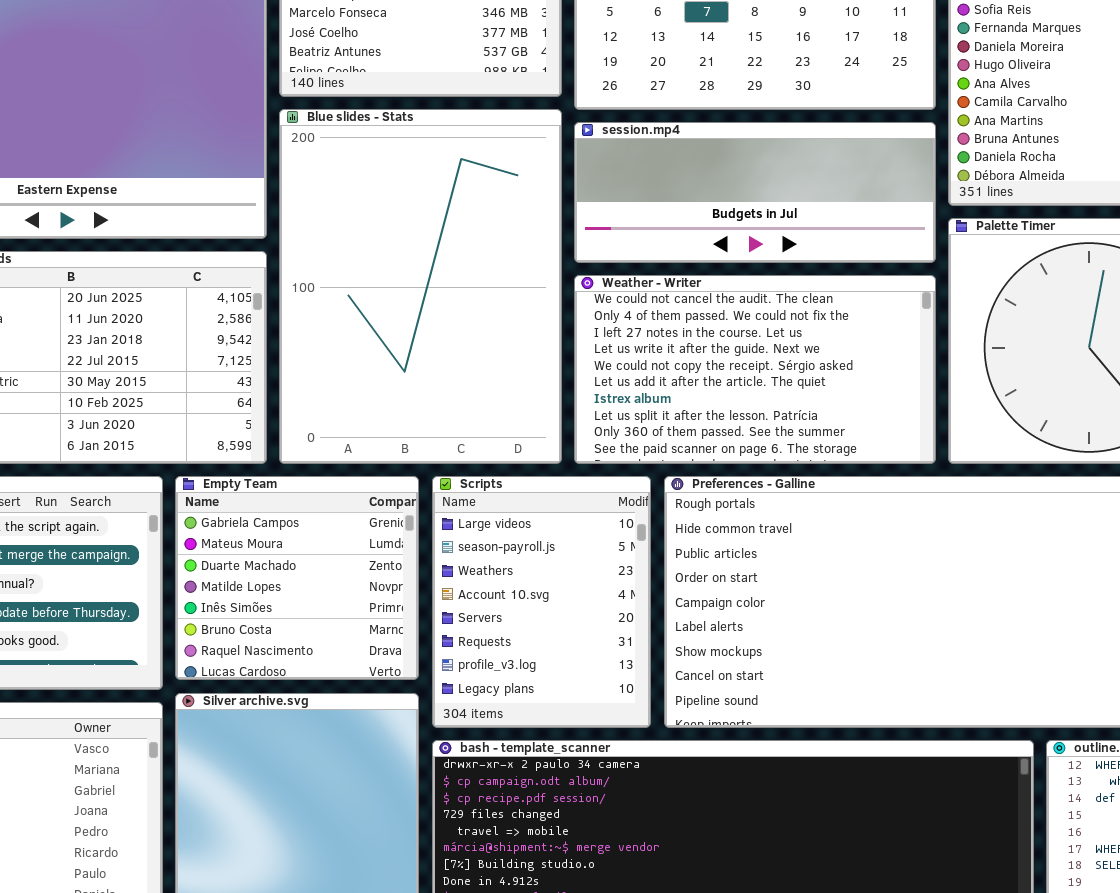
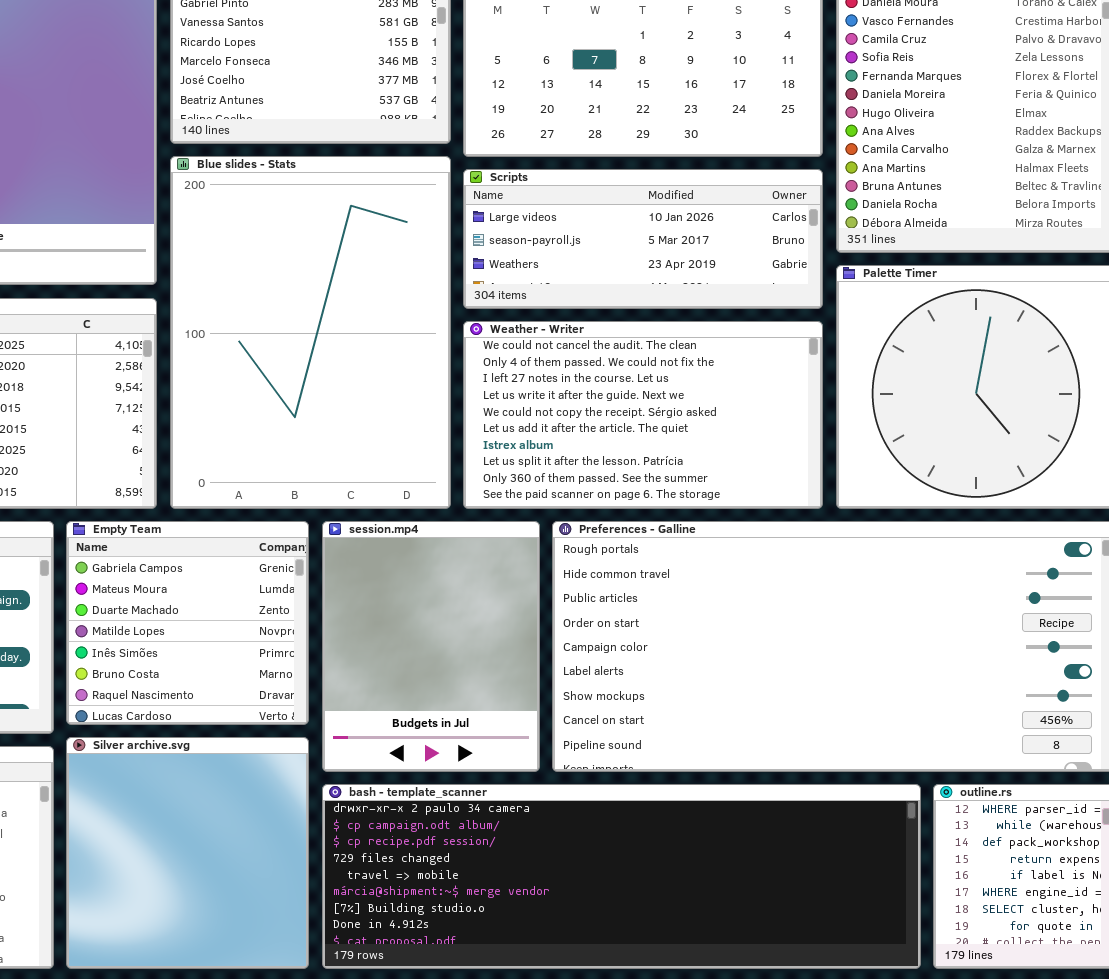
session.mp4: [574,122,936,263] -> [322,521,540,772], moved, resized
Scripts: [432,476,651,728] -> [463,169,823,309], moved, resized

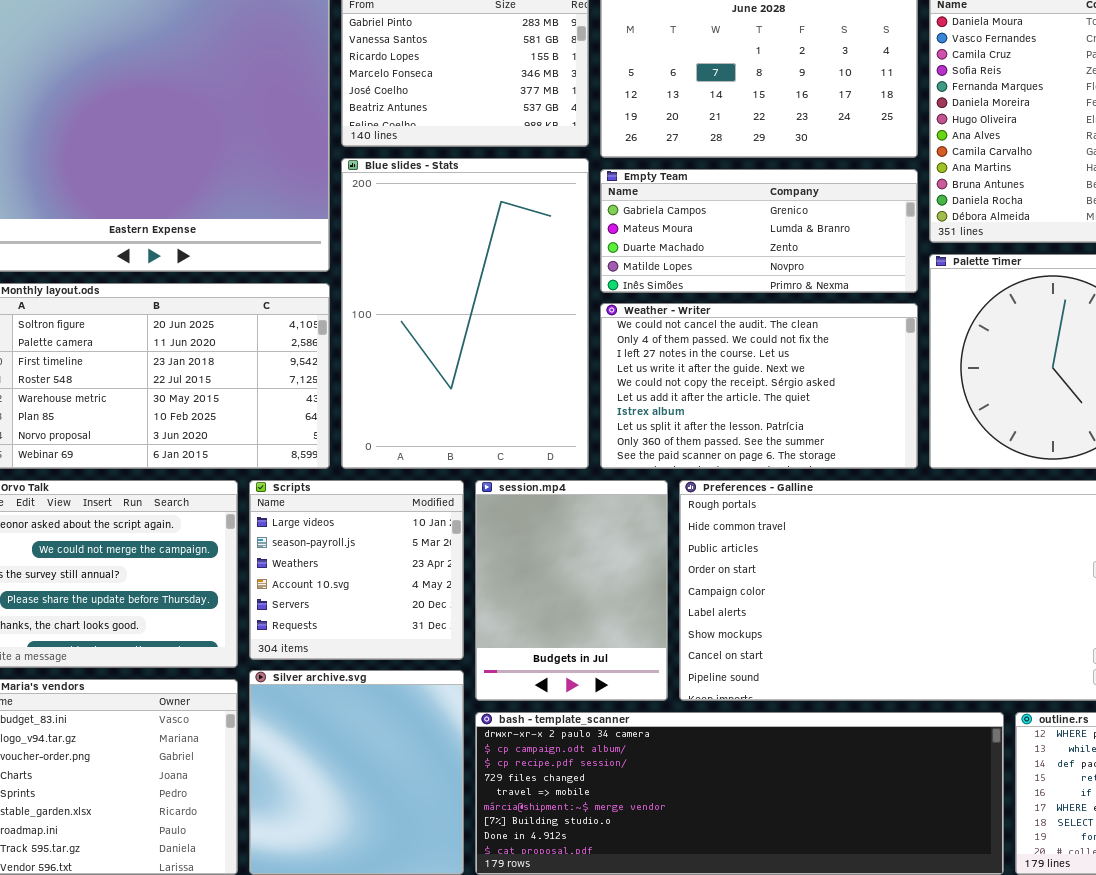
Scripts: [463,169,823,309] -> [249,480,464,660], moved, resized
Empty Team: [66,521,309,725] -> [600,169,918,293], moved, resized

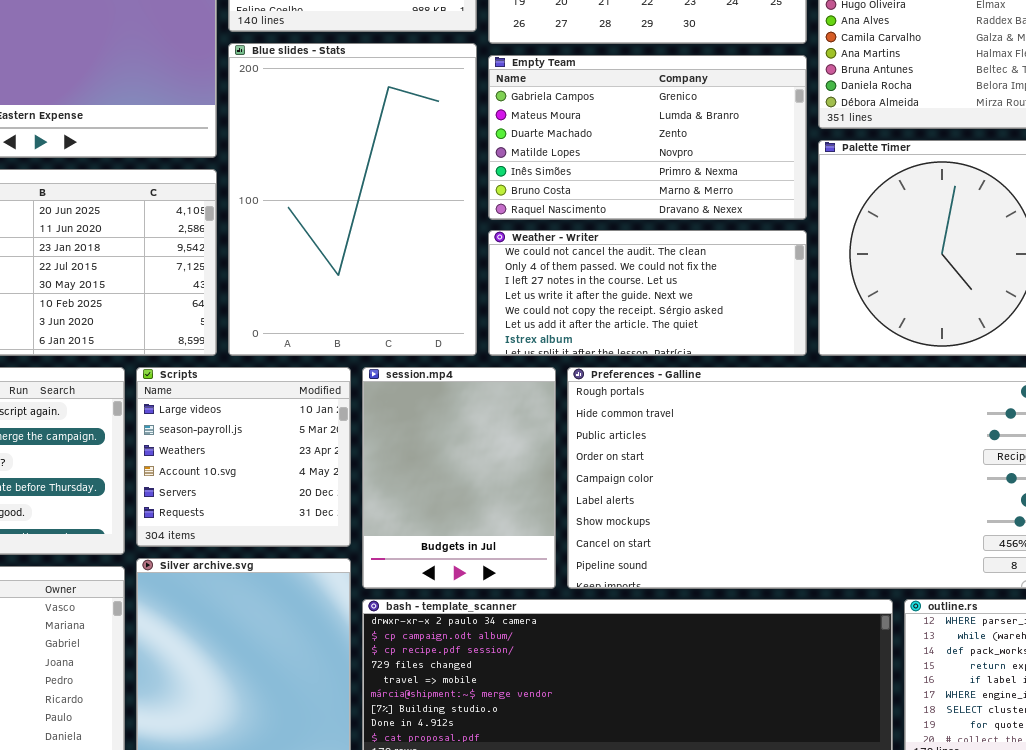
Empty Team: [600,169,918,293] -> [488,55,807,220], resized
Weather - Writer: [600,303,918,469] -> [488,230,807,356], resized

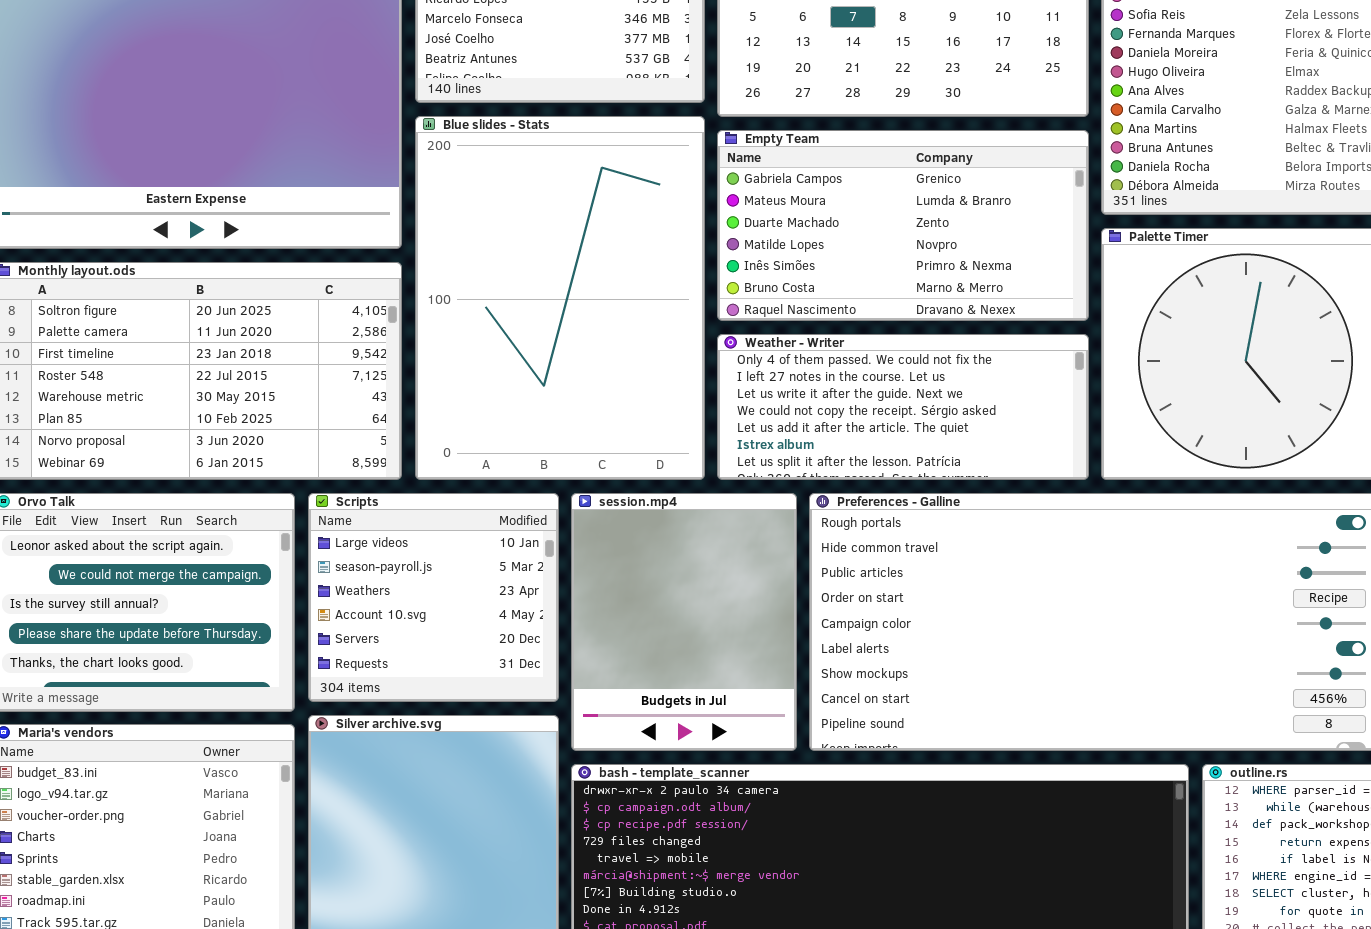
Weather - Writer: [488,230,807,356] -> [717,334,1089,480], scrolled down 1 row

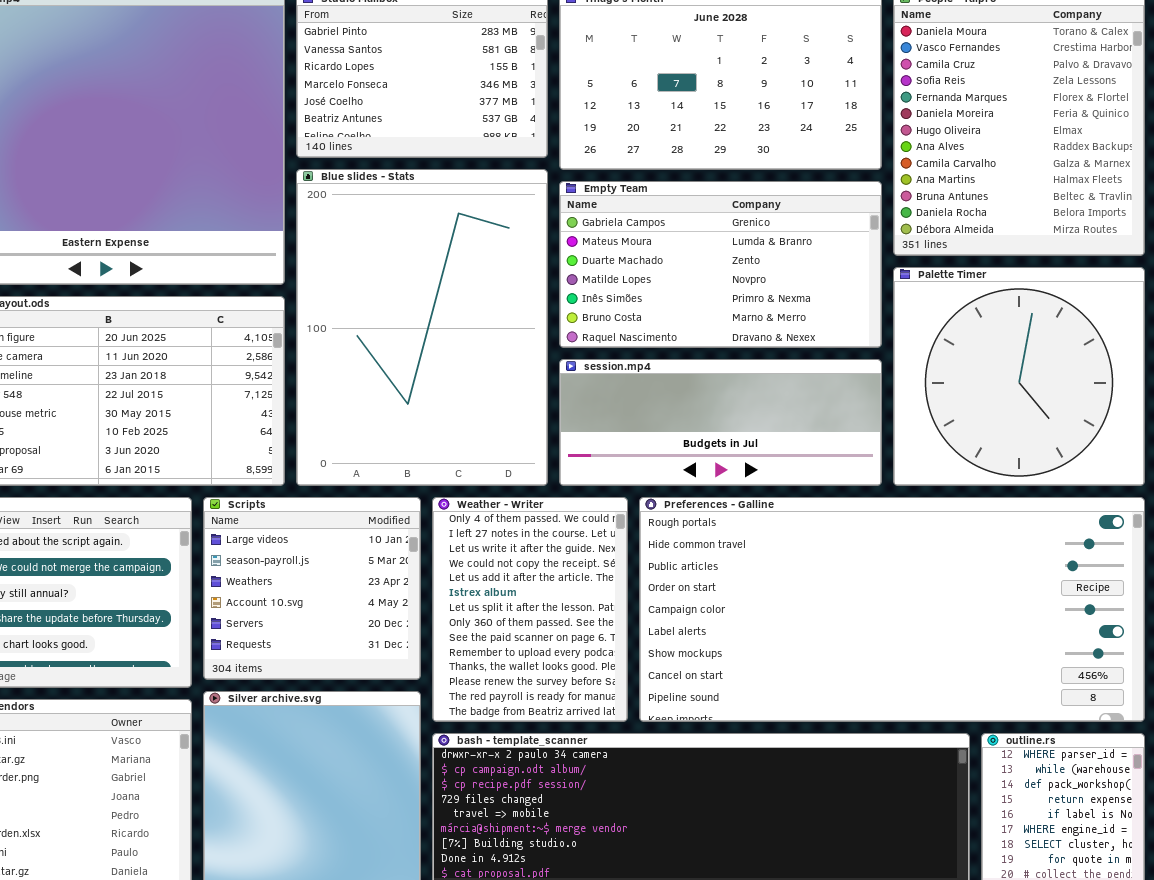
Weather - Writer: [717,334,1089,480] -> [432,497,628,722], moved, resized
session.mp4: [571,493,797,751] -> [559,359,882,486], moved, resized

